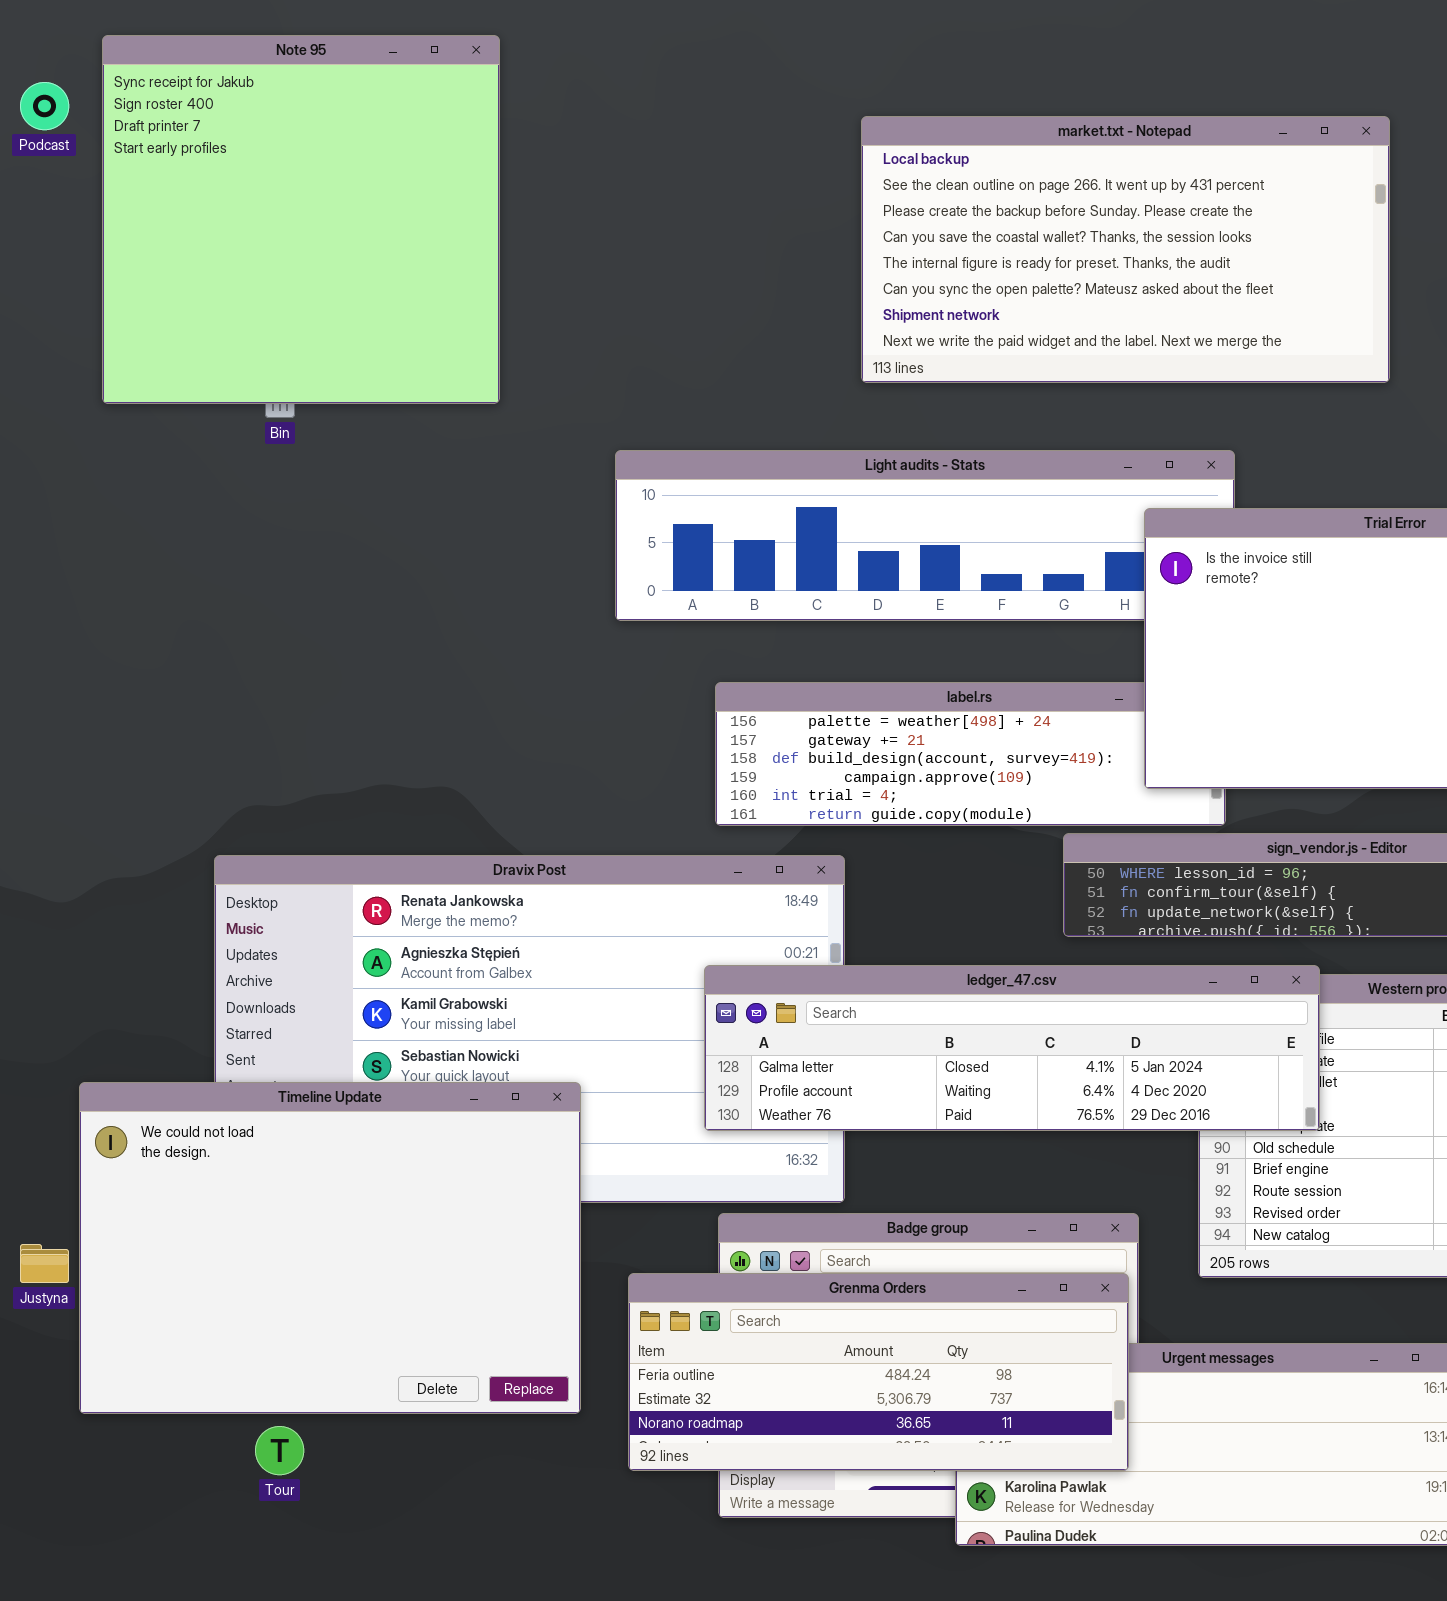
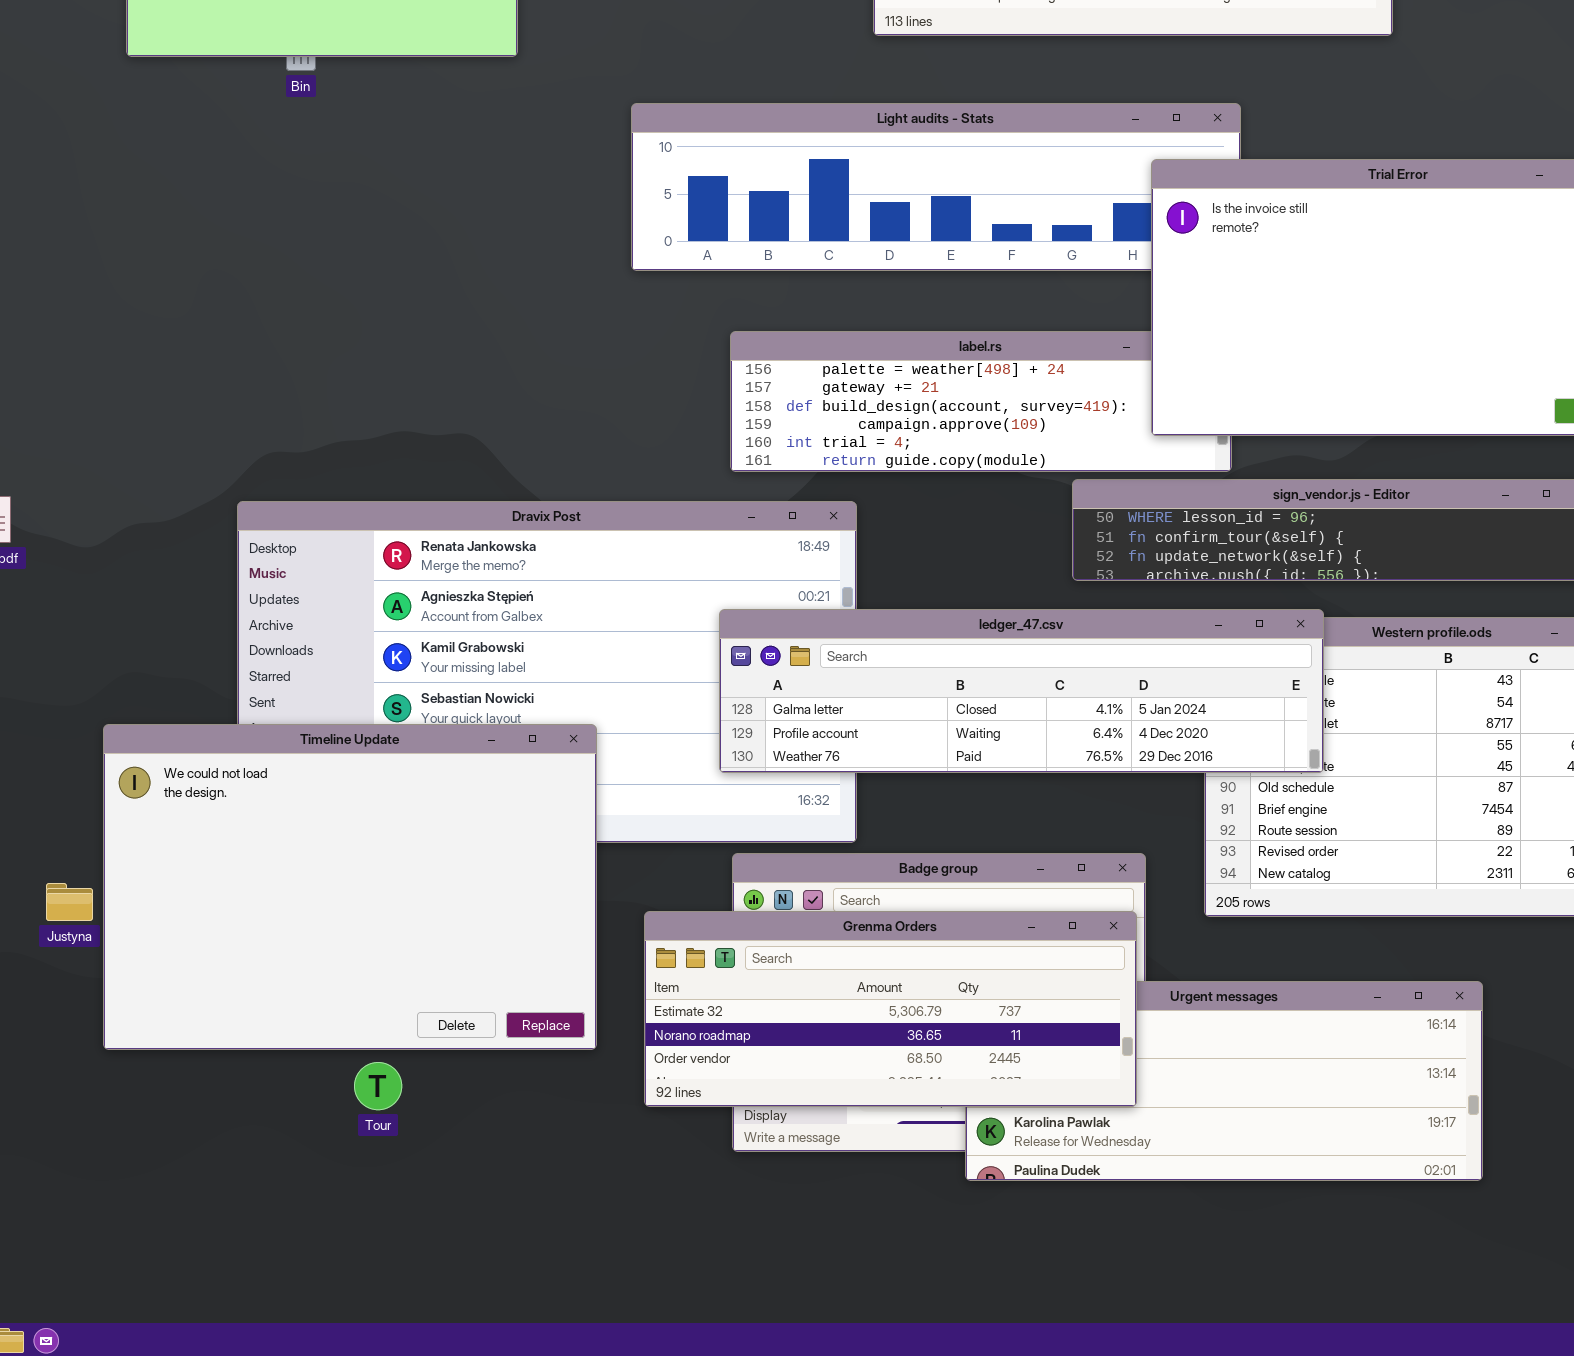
Grenma Orders: [628,1273,1129,1471] -> [644,911,1137,1107], scrolled down 1 row
Tour: [255,1426,304,1475] -> [354,1062,402,1110], moved

